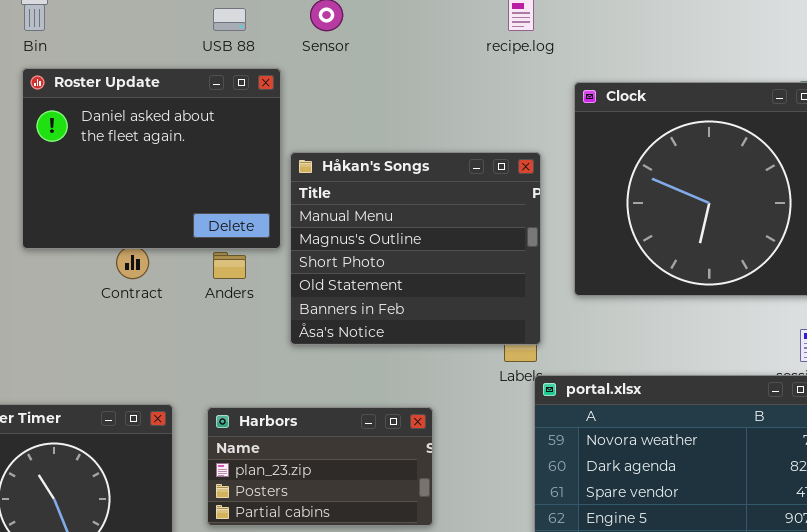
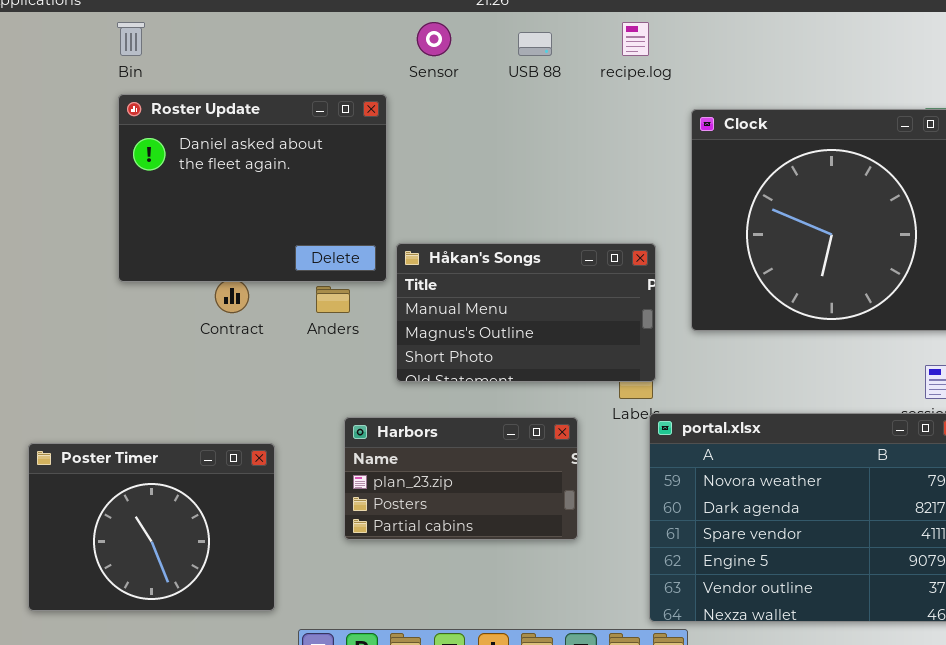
USB 88: [213,8,246,31] -> [518,32,552,56], moved
Håkan's Songs: [290,152,541,345] -> [396,243,656,382], resized
Harbors: [207,407,433,526] -> [344,417,578,540], moved

